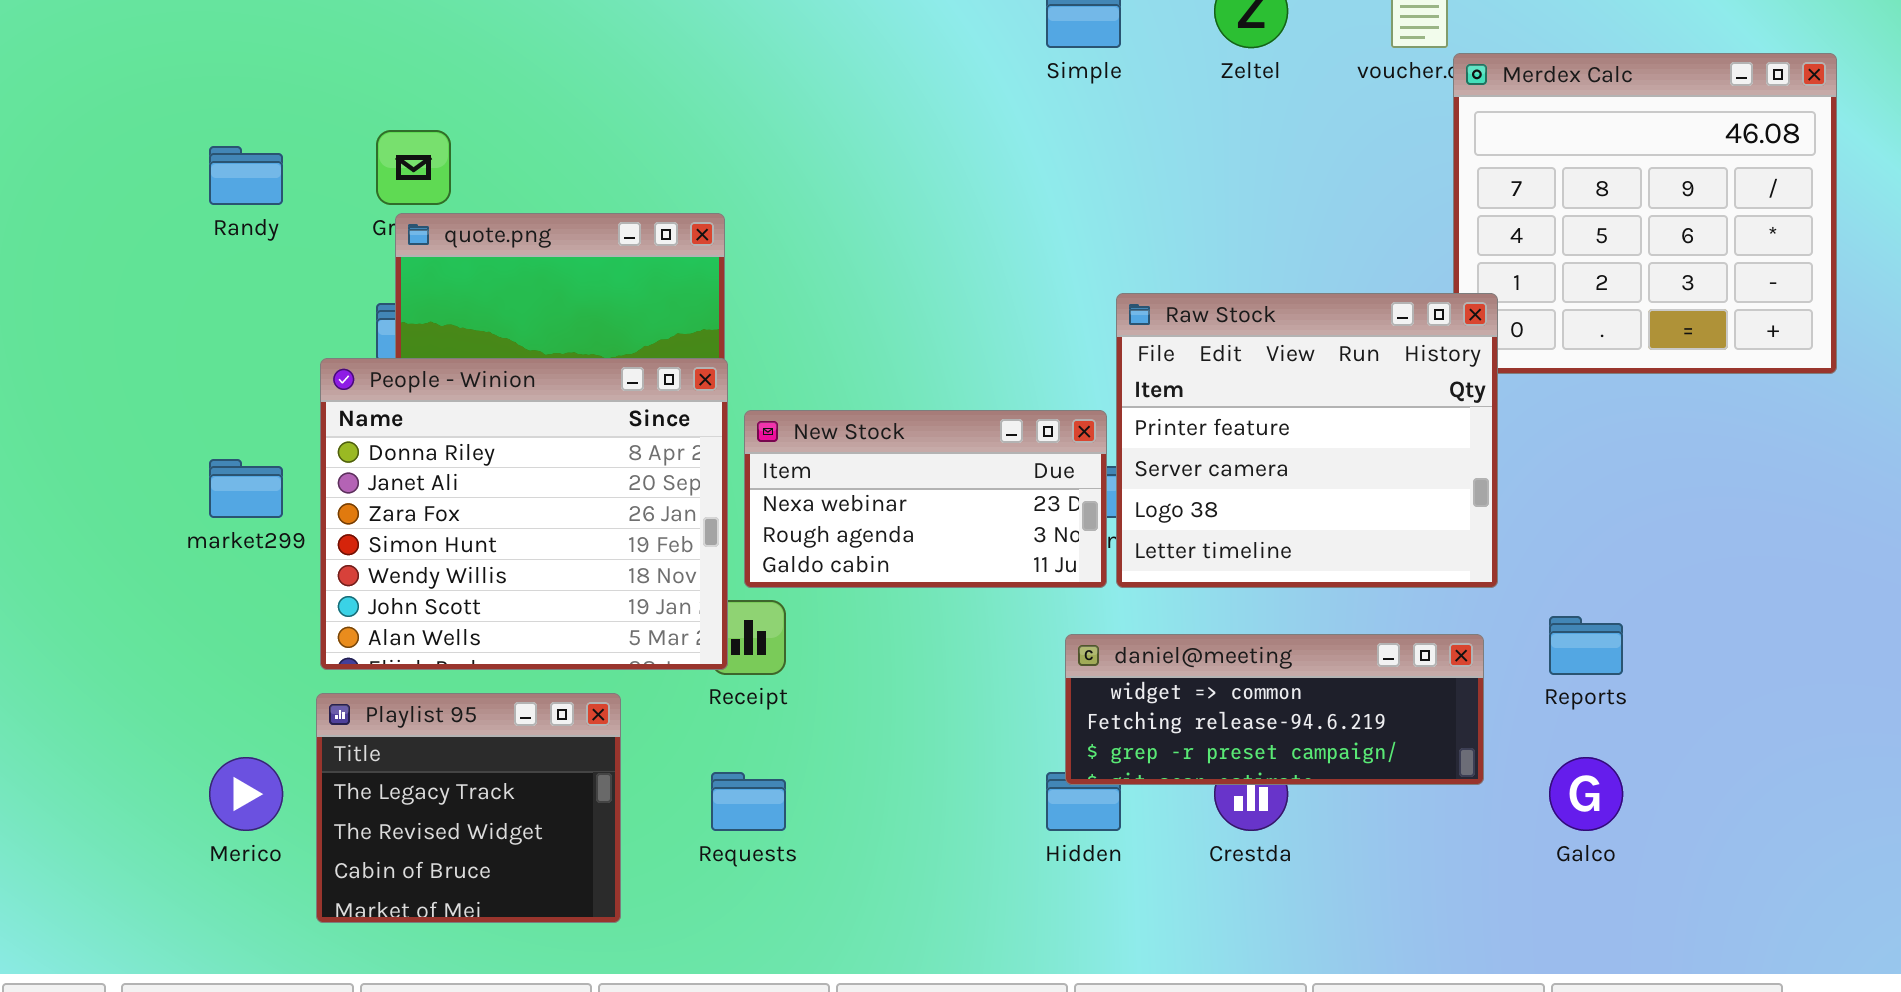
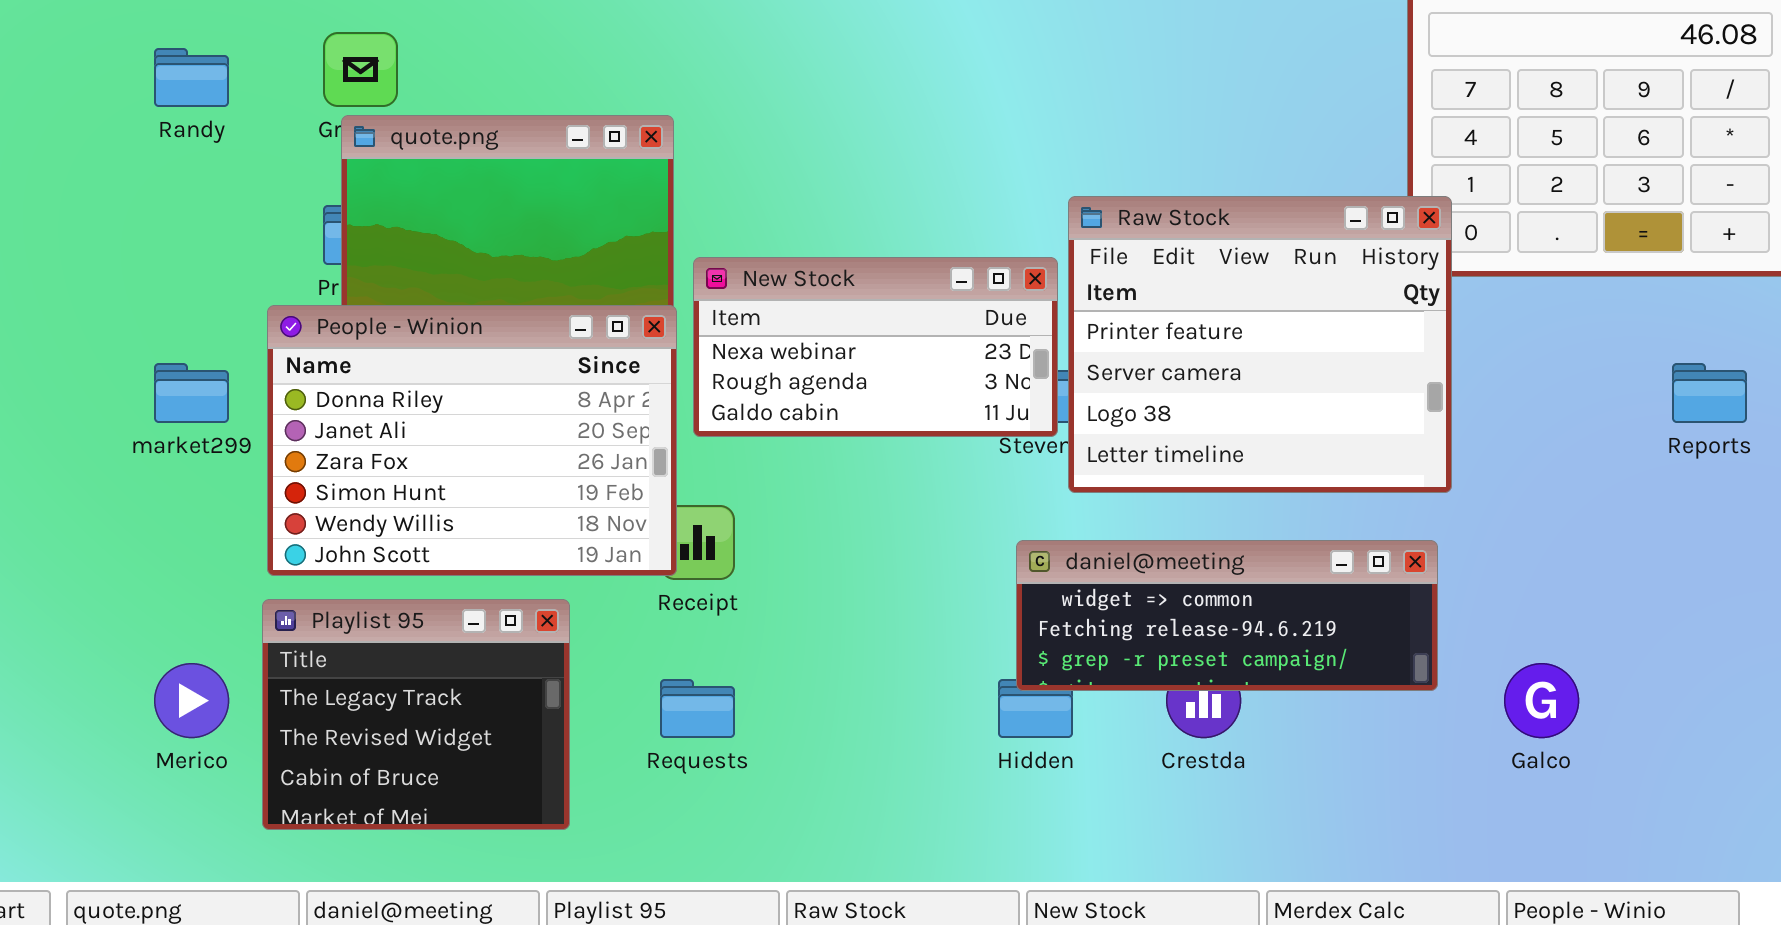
People - Winion: [320,358,728,670] -> [267,305,677,576], resized
New Stock: [744,410,1107,588] -> [693,257,1058,437], moved
Reports: [1549,616,1623,675] -> [1672,363,1747,423], moved

